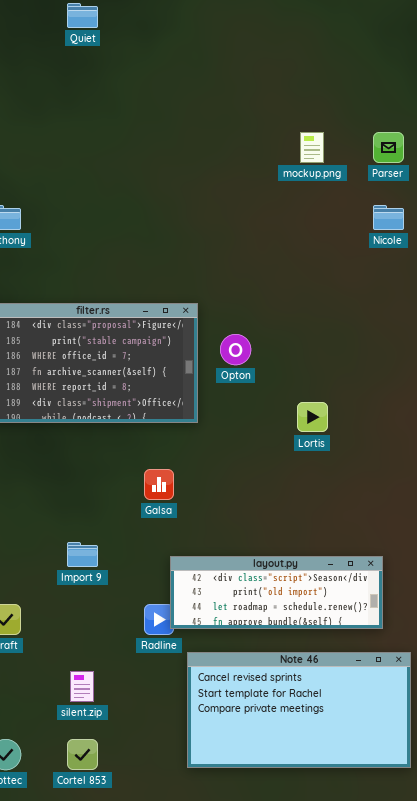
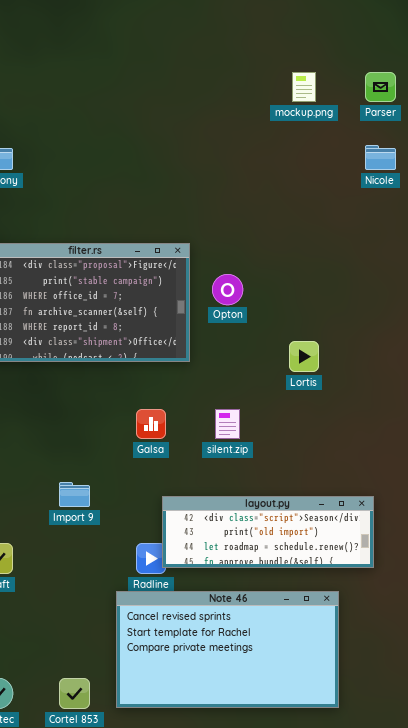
Note 46: [187,652,411,768] -> [116,591,339,708], moved
silent.zip: [70,671,94,702] -> [215,409,240,439], moved

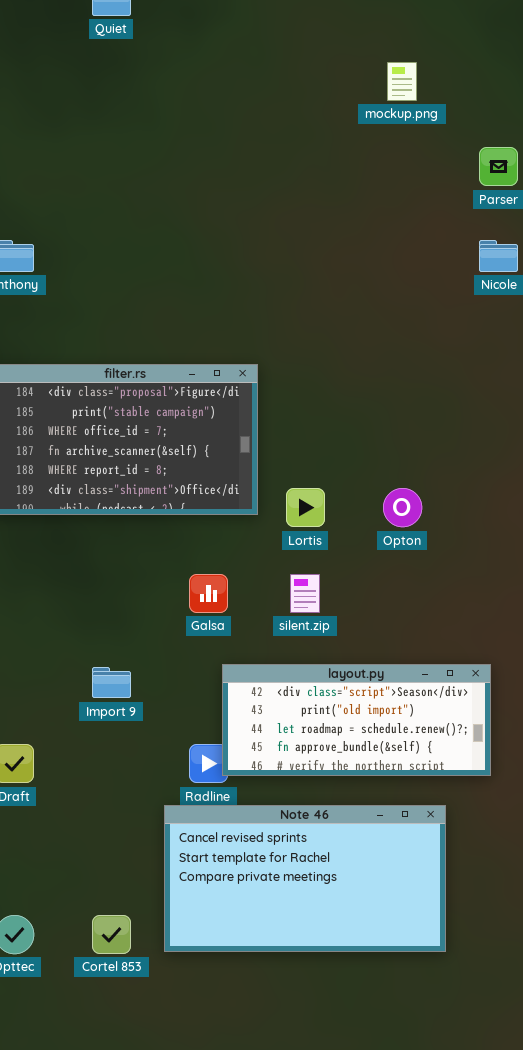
mockup.png: [292,72,316,102] -> [387,62,417,101], moved
Opton: [212,274,243,305] -> [383,488,422,527], moved
Lortis: [289,341,319,372] -> [286,488,325,527], moved
layout.py: [162,496,374,568] -> [222,664,491,776], resized

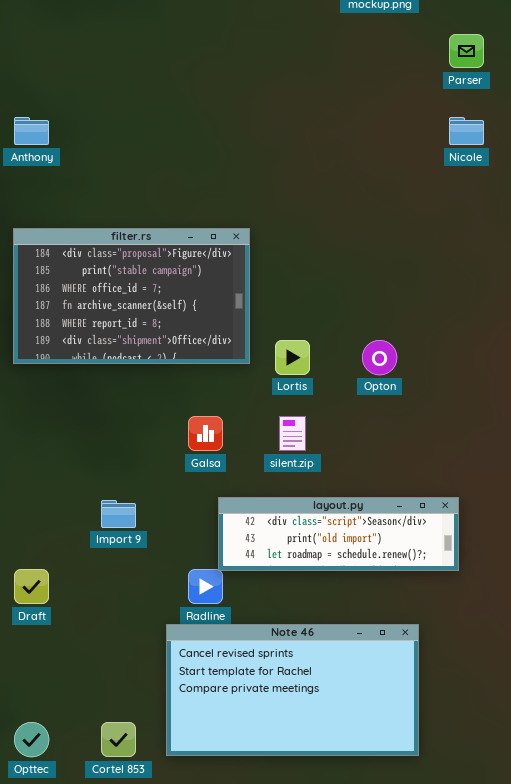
layout.py: [222,664,491,776] -> [218,497,459,571], resized

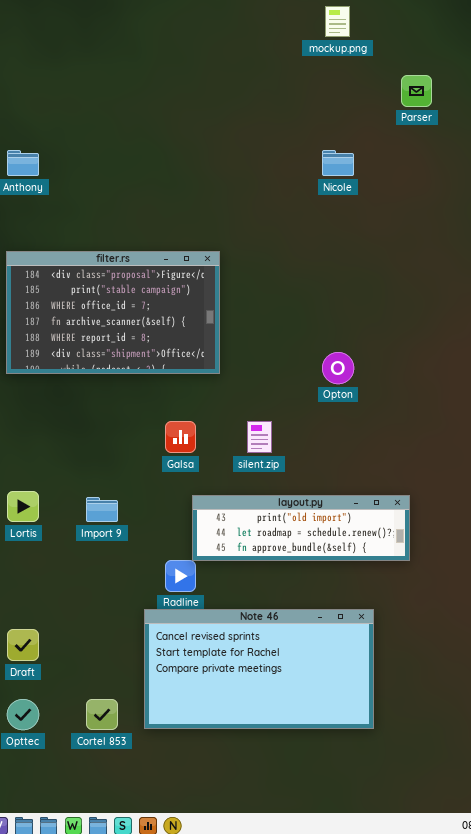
Nicole: [449,117,484,145] -> [322,150,354,176], moved
Lortis: [275,340,310,375] -> [7,491,39,522], moved
layout.py: [218,497,459,571] -> [192,495,410,561], scrolled down 1 row
Draft: [14,569,49,604] -> [7,629,39,661], moved

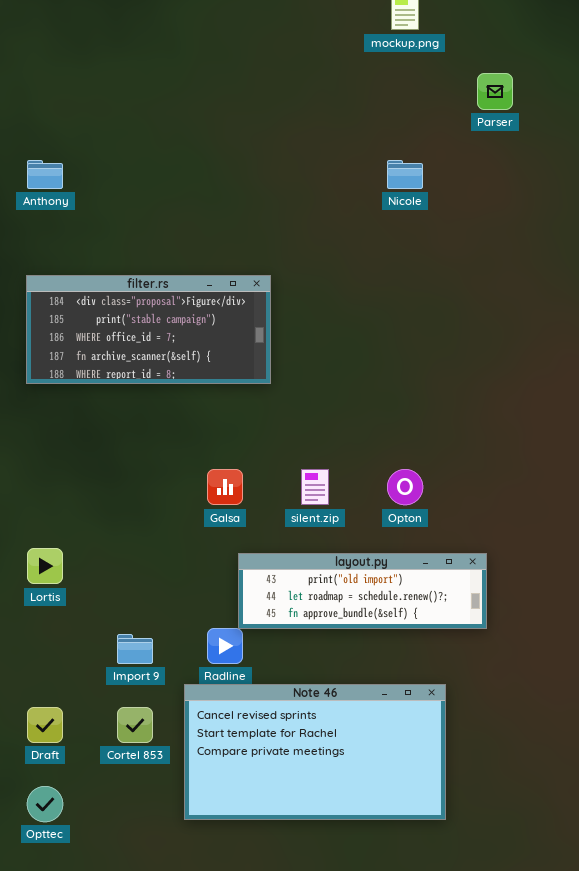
filter.rs: [6,251,220,374] -> [26,275,271,384], resized
Opton: [322,352,354,384] -> [387,469,423,505], moved
Import 9: [86,497,118,522] -> [117,634,153,664], moved
Cortel 853: [86,699,118,730] -> [117,707,153,743], moved

